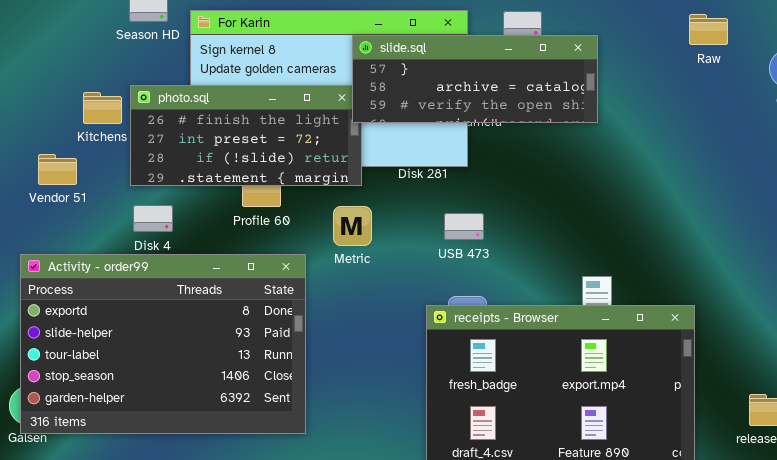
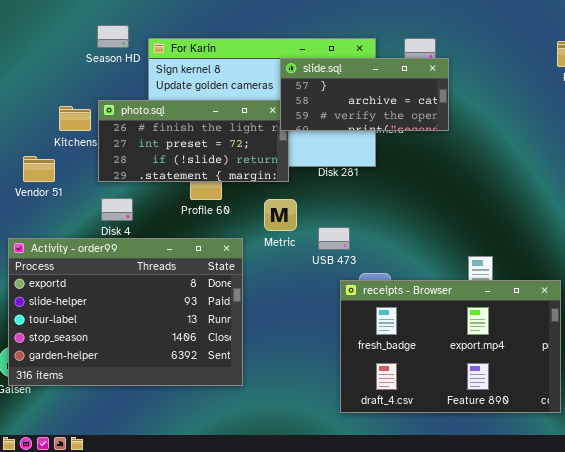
slide.sql: [352,35,598,123] -> [280,58,449,131], resized
USB 473: [444,213,484,240] -> [318,227,350,250], moved

